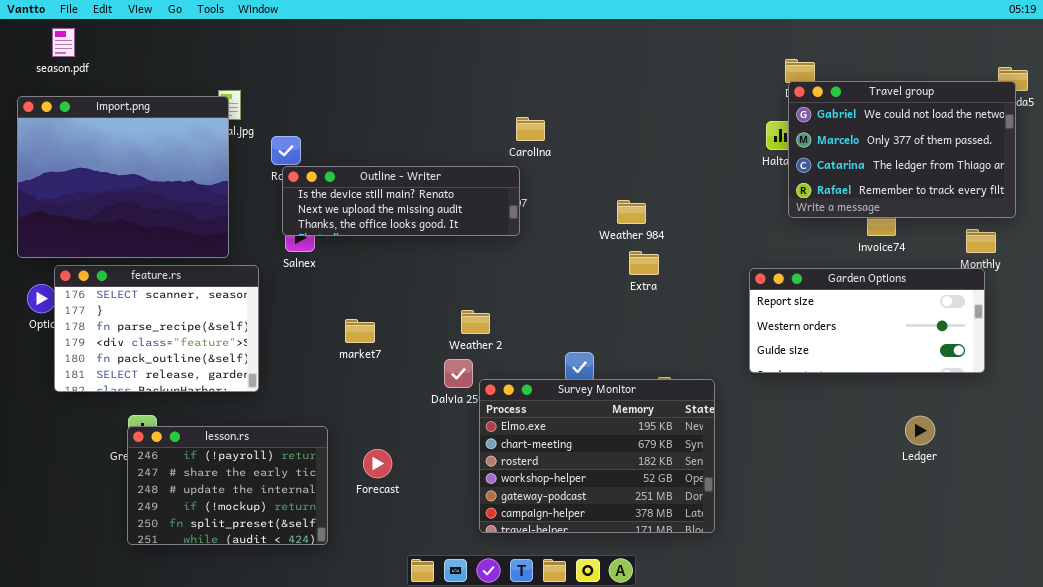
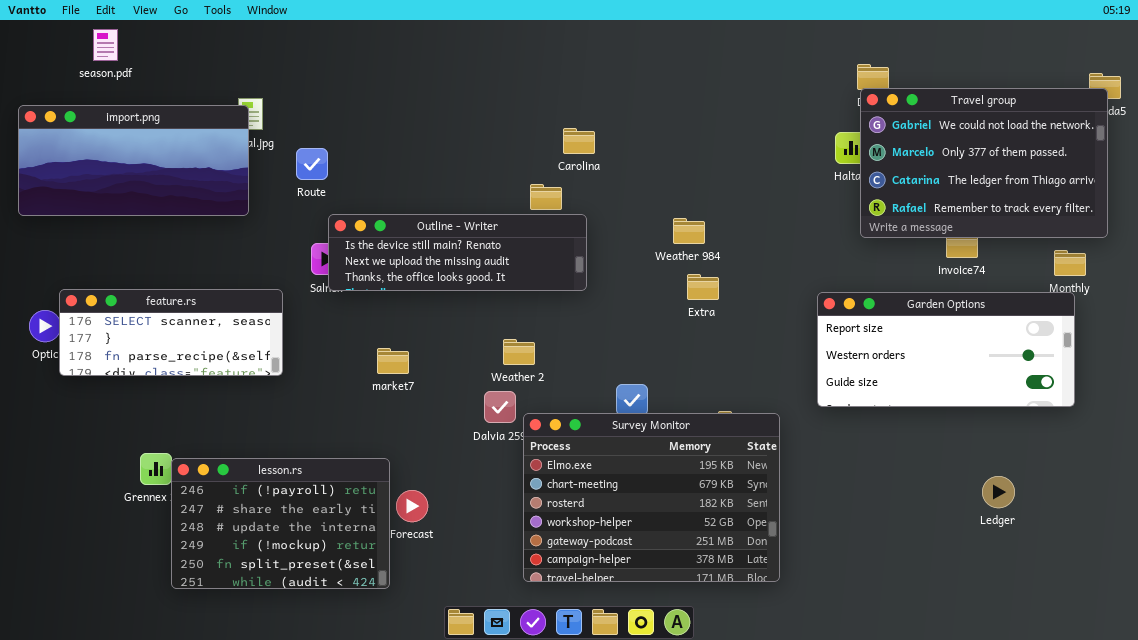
season.pdf: [52,28,75,57] -> [93,29,118,61], moved
import.png: [17,96,229,258] -> [18,105,249,216], resized
Outline - Writer: [282,166,520,236] -> [328,214,587,291], moved
feature.rs: [54,265,259,392] -> [59,289,283,376], resized
Ledger: [905,416,935,445] -> [982,476,1015,508], moved
lesson.rs: [127,426,328,545] -> [171,458,390,589], moved

